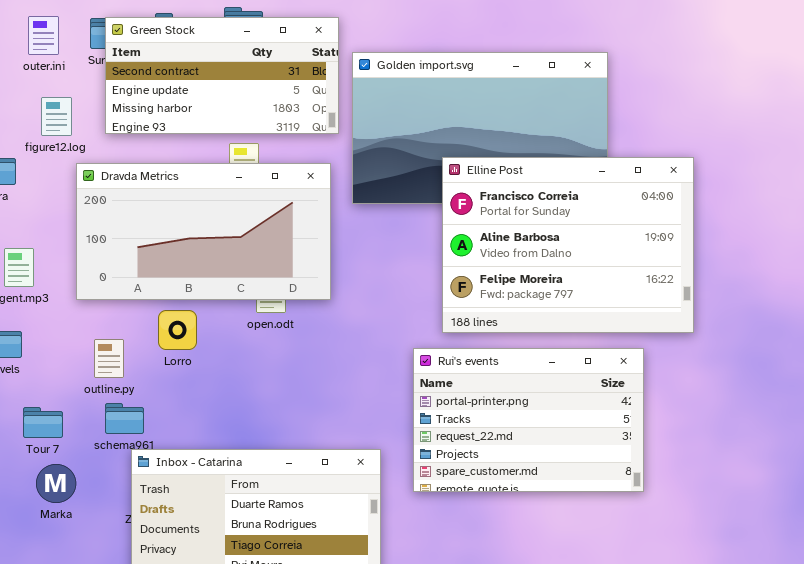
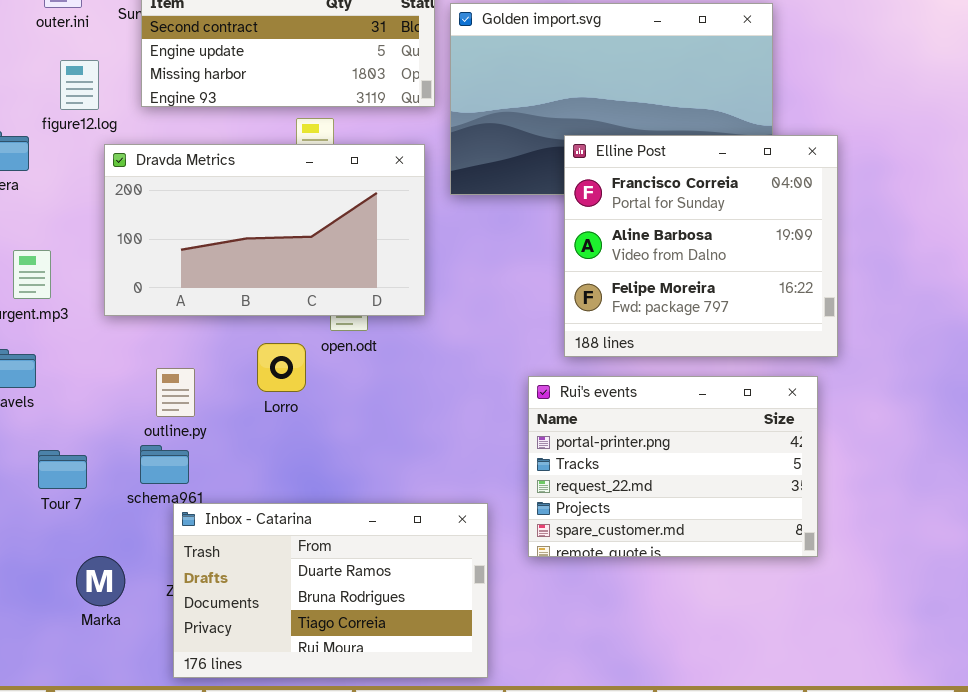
Elline Post: [442,157,694,333] -> [564,135,838,357], resized
Lorro: [158,310,197,350] -> [257,343,306,392], moved
outline.py: [94,339,124,378] -> [156,368,195,417], moved
Marka: [36,464,76,503] -> [76,556,125,606], moved

